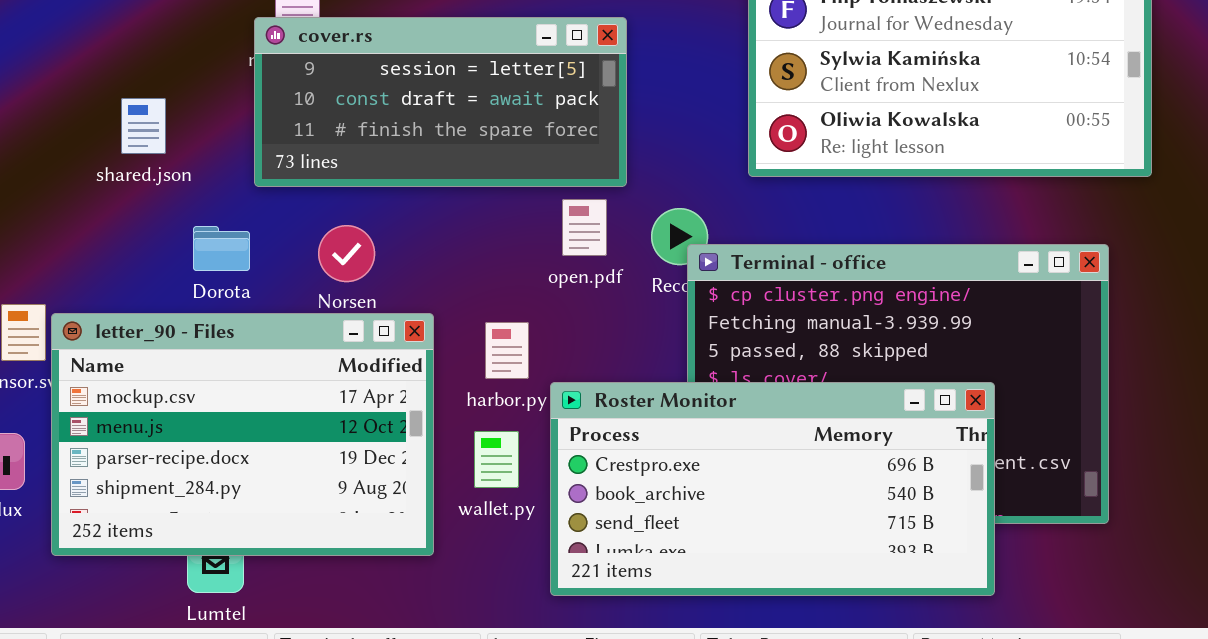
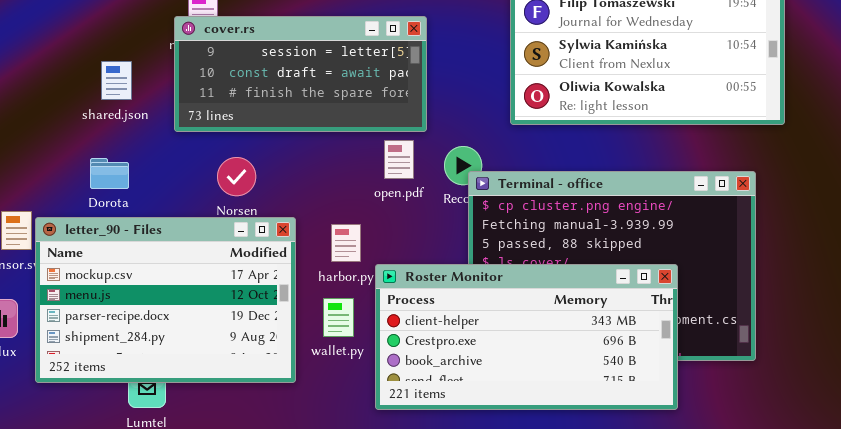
shared.json: [121,98,166,154] -> [101,61,132,100], moved
Dorota: [193,226,250,271] -> [90,158,129,189], moved
Roster Monitor: [550,382,995,596] -> [375,264,678,410], scrolled up 1 row

